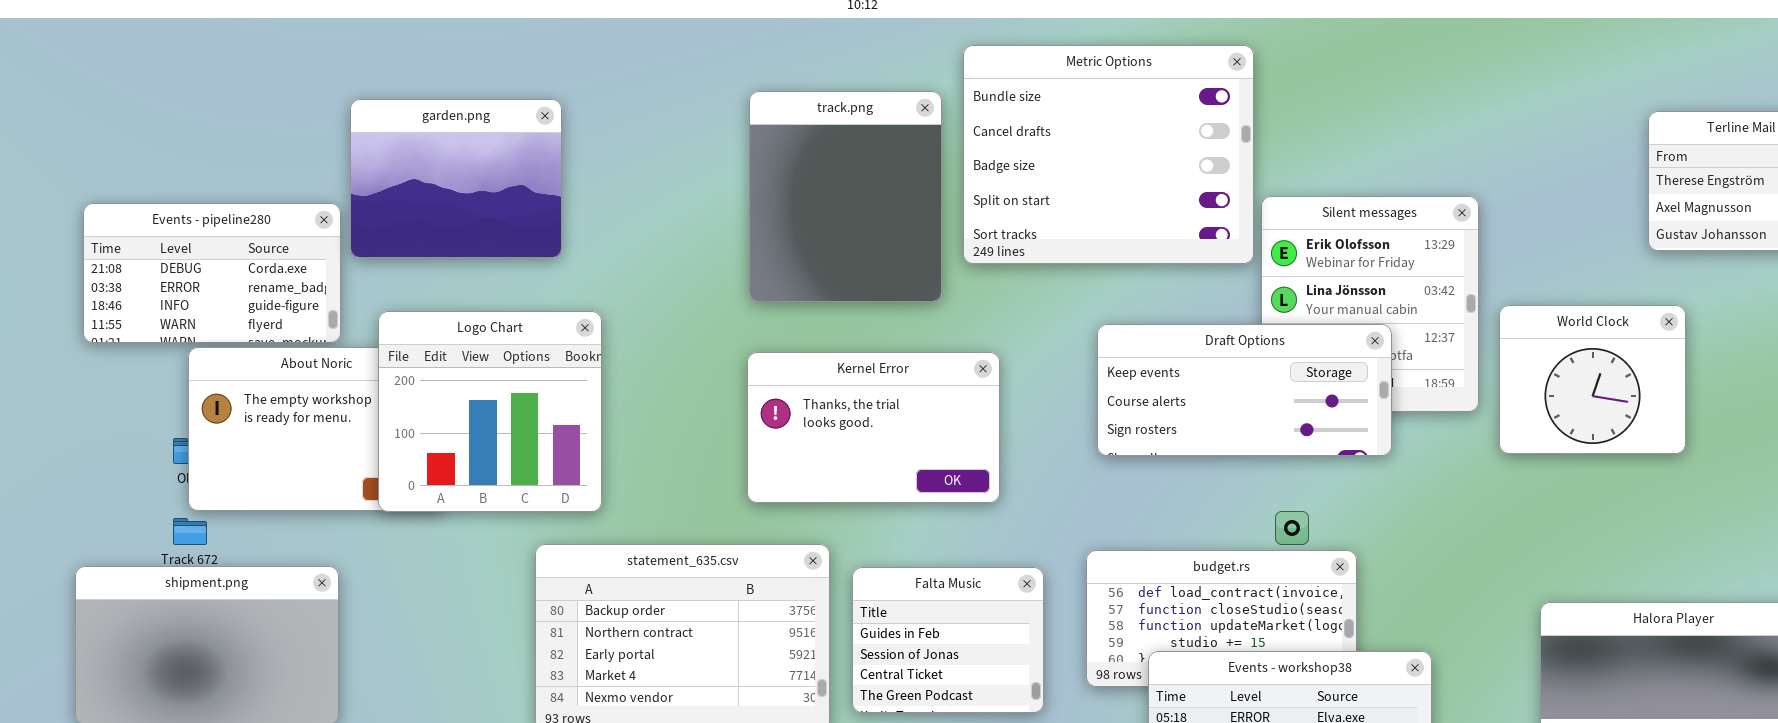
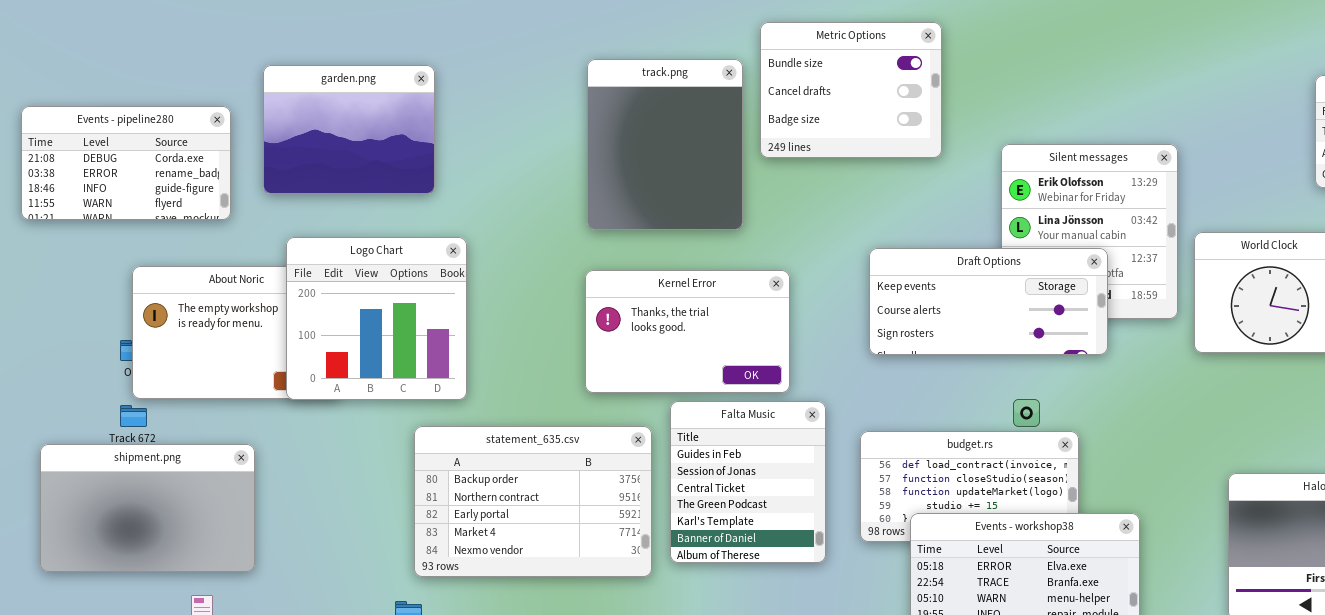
Metric Options: [963,45,1254,264] -> [760,22,942,158], resized
Events - pipeline280: [83,203,341,343] -> [21,106,231,220], moved
Falta Music: [852,567,1044,713] -> [670,401,826,563], resized

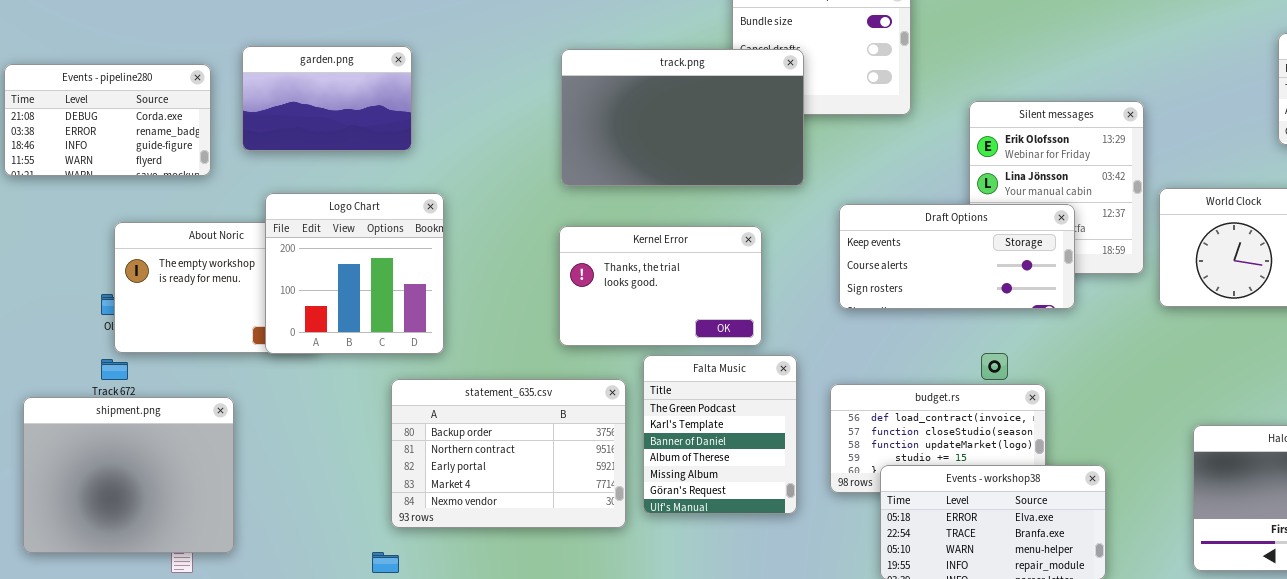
track.png: [587,59,743,230] -> [561,49,804,186], resized
garden.png: [263,65,435,194] -> [242,46,412,151], resized
Falta Music: [670,401,826,563] -> [643,355,797,514], scrolled down 3 rows
shipment.png: [40,444,255,572] -> [23,397,234,553], resized

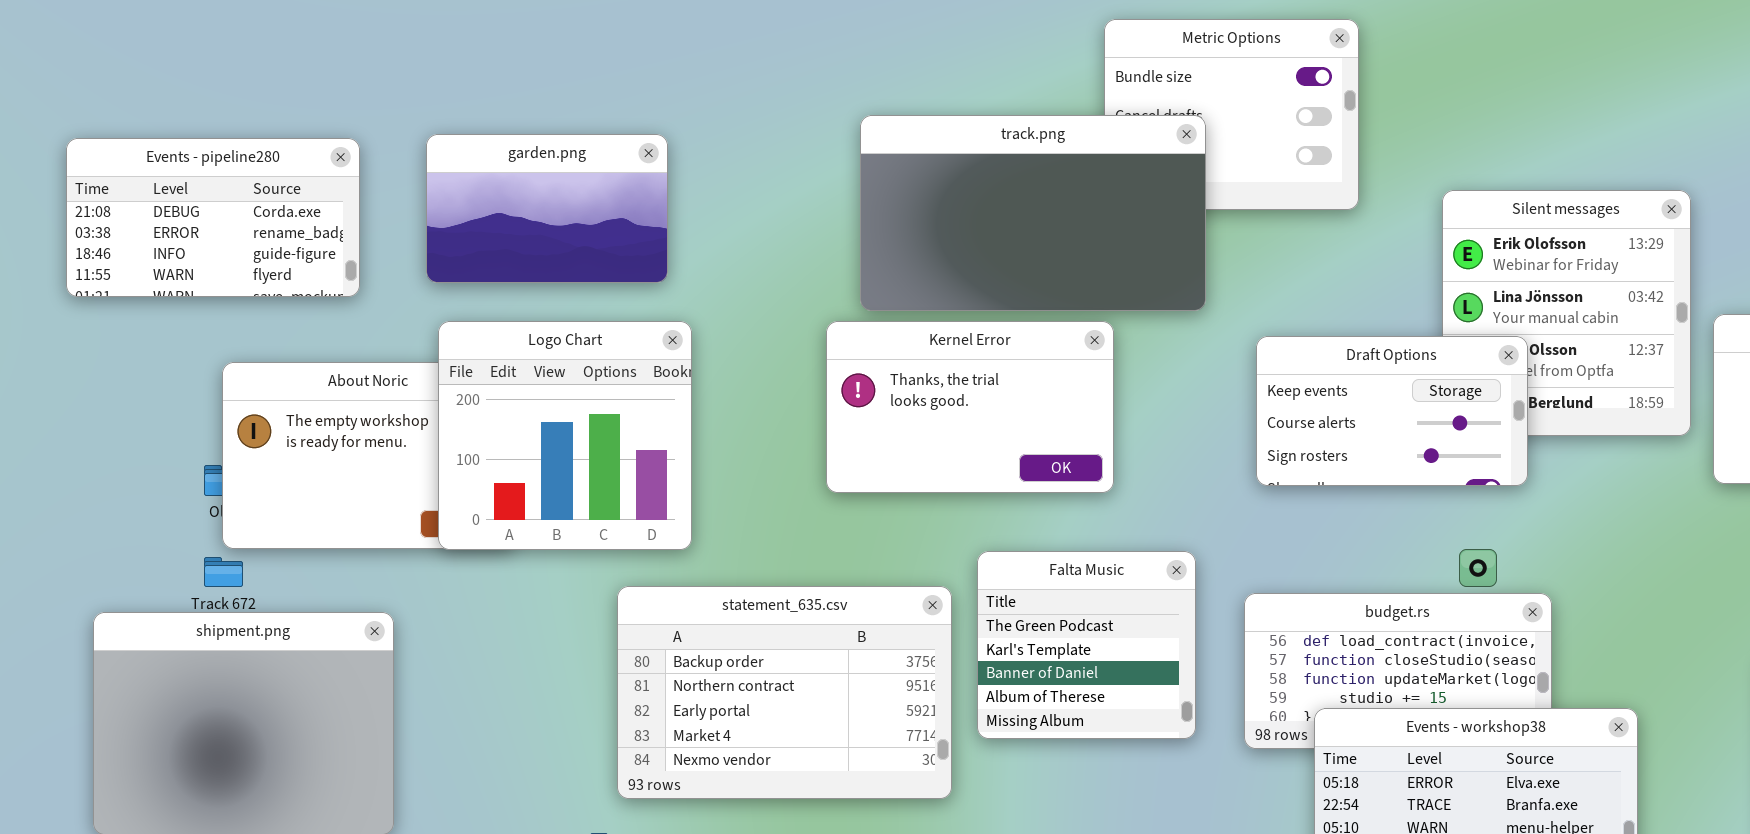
garden.png: [242,46,412,151] -> [426,134,668,283], moved
Draft Options: [839,204,1075,309] -> [1256,336,1528,486], resized
Kernel Error: [559,226,762,346] -> [826,321,1114,493], moved
Falta Music: [643,355,797,514] -> [977,551,1196,739], resized

